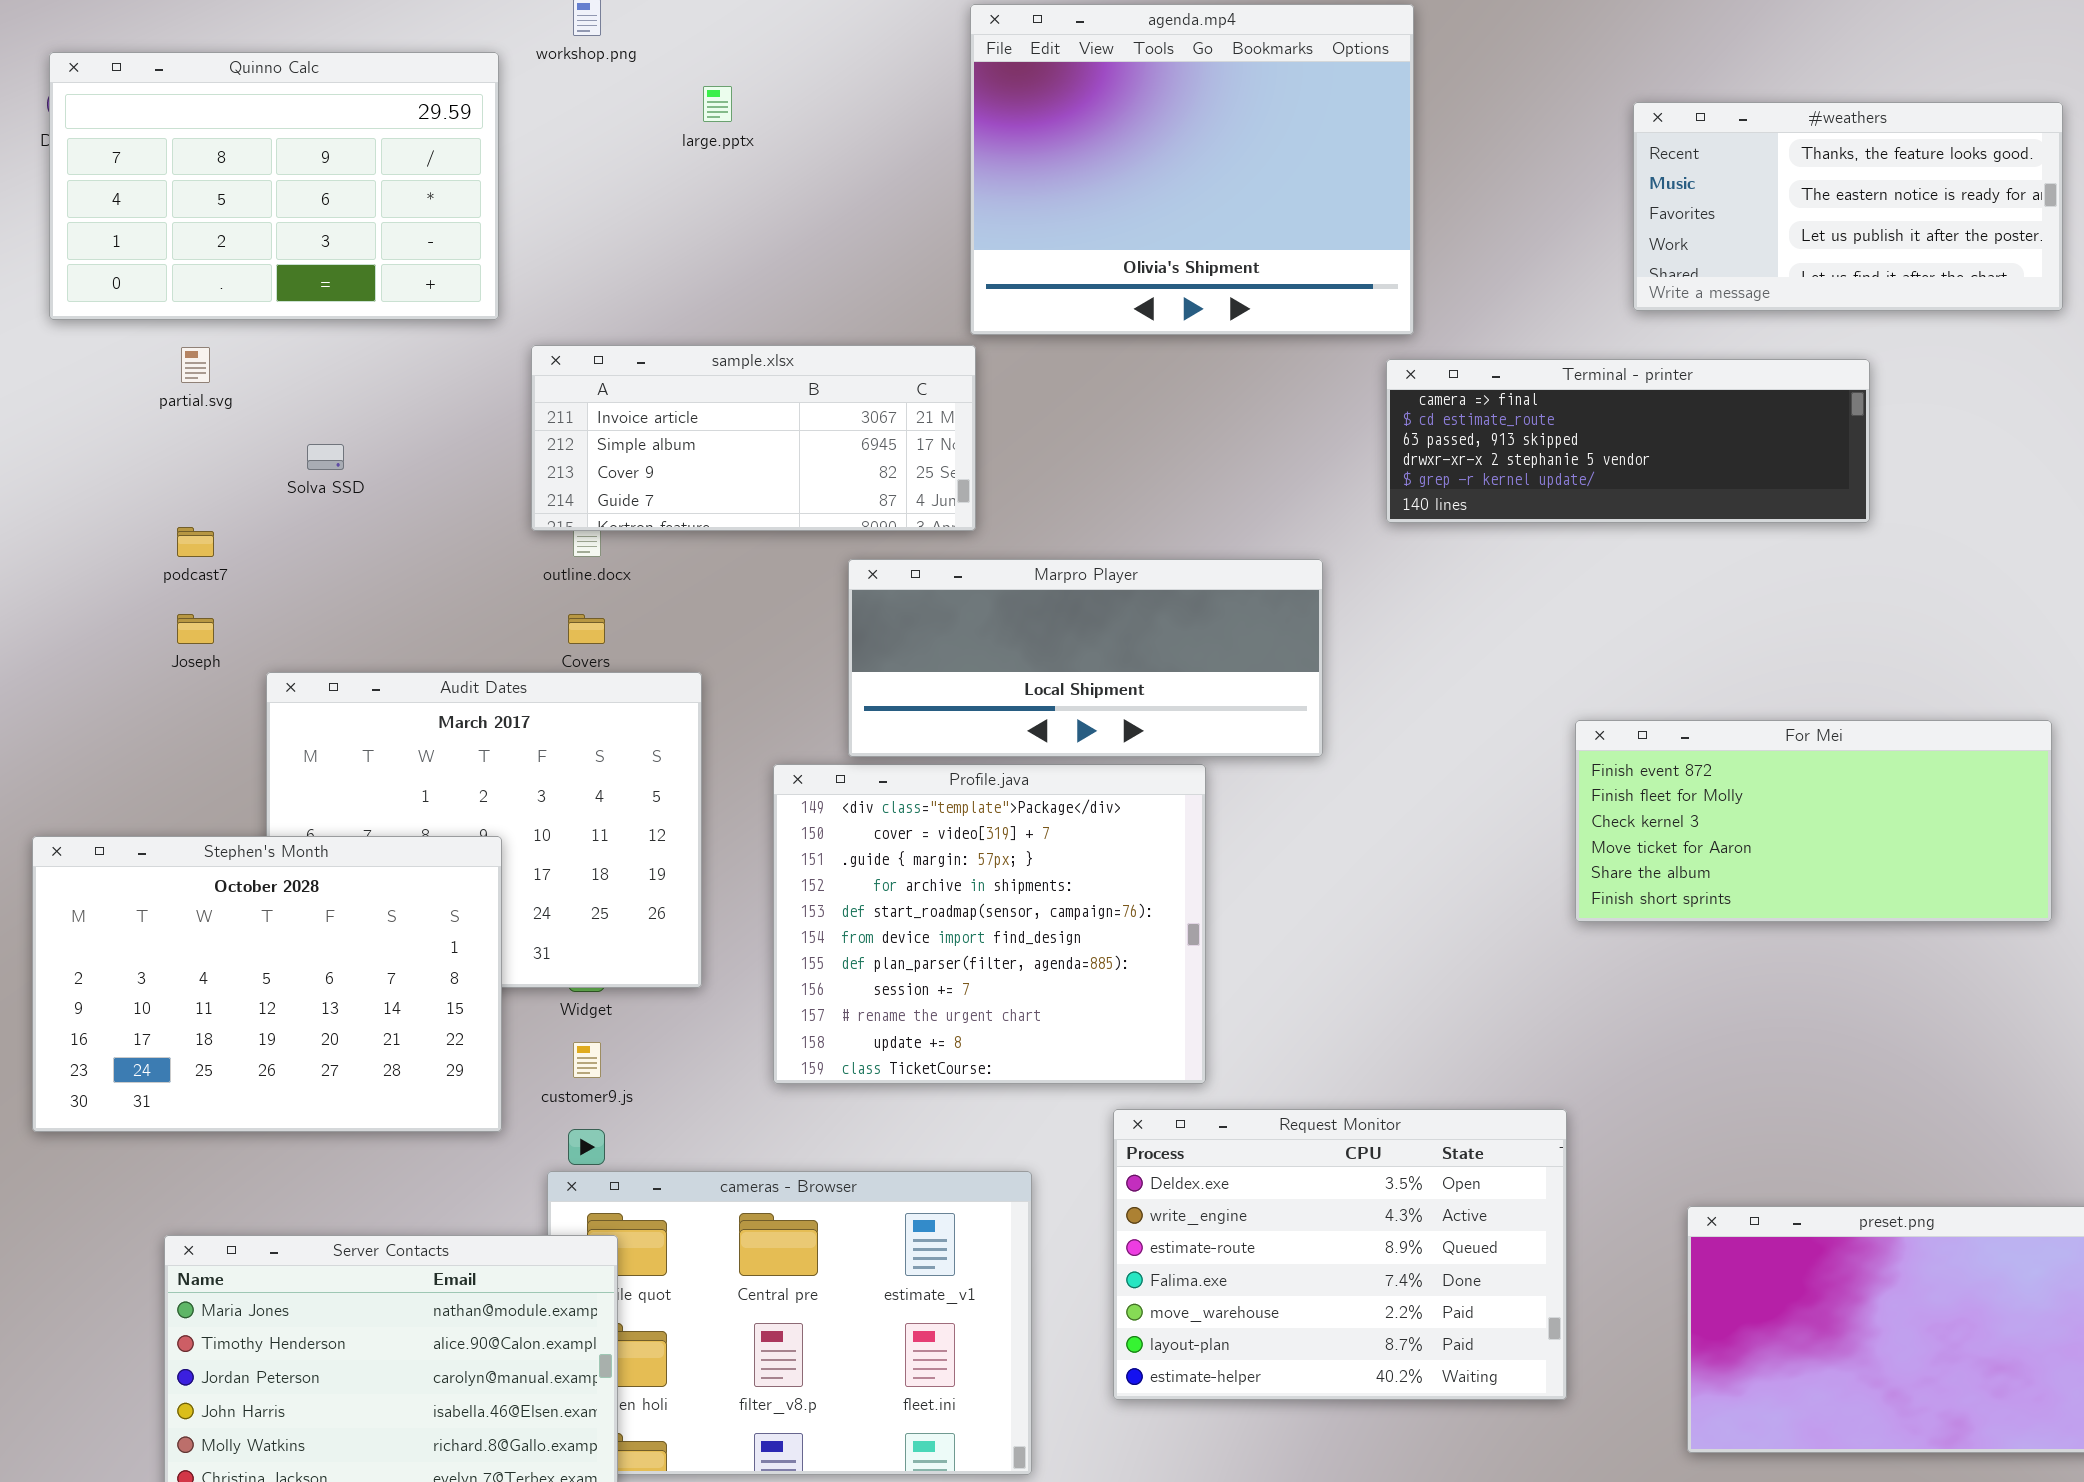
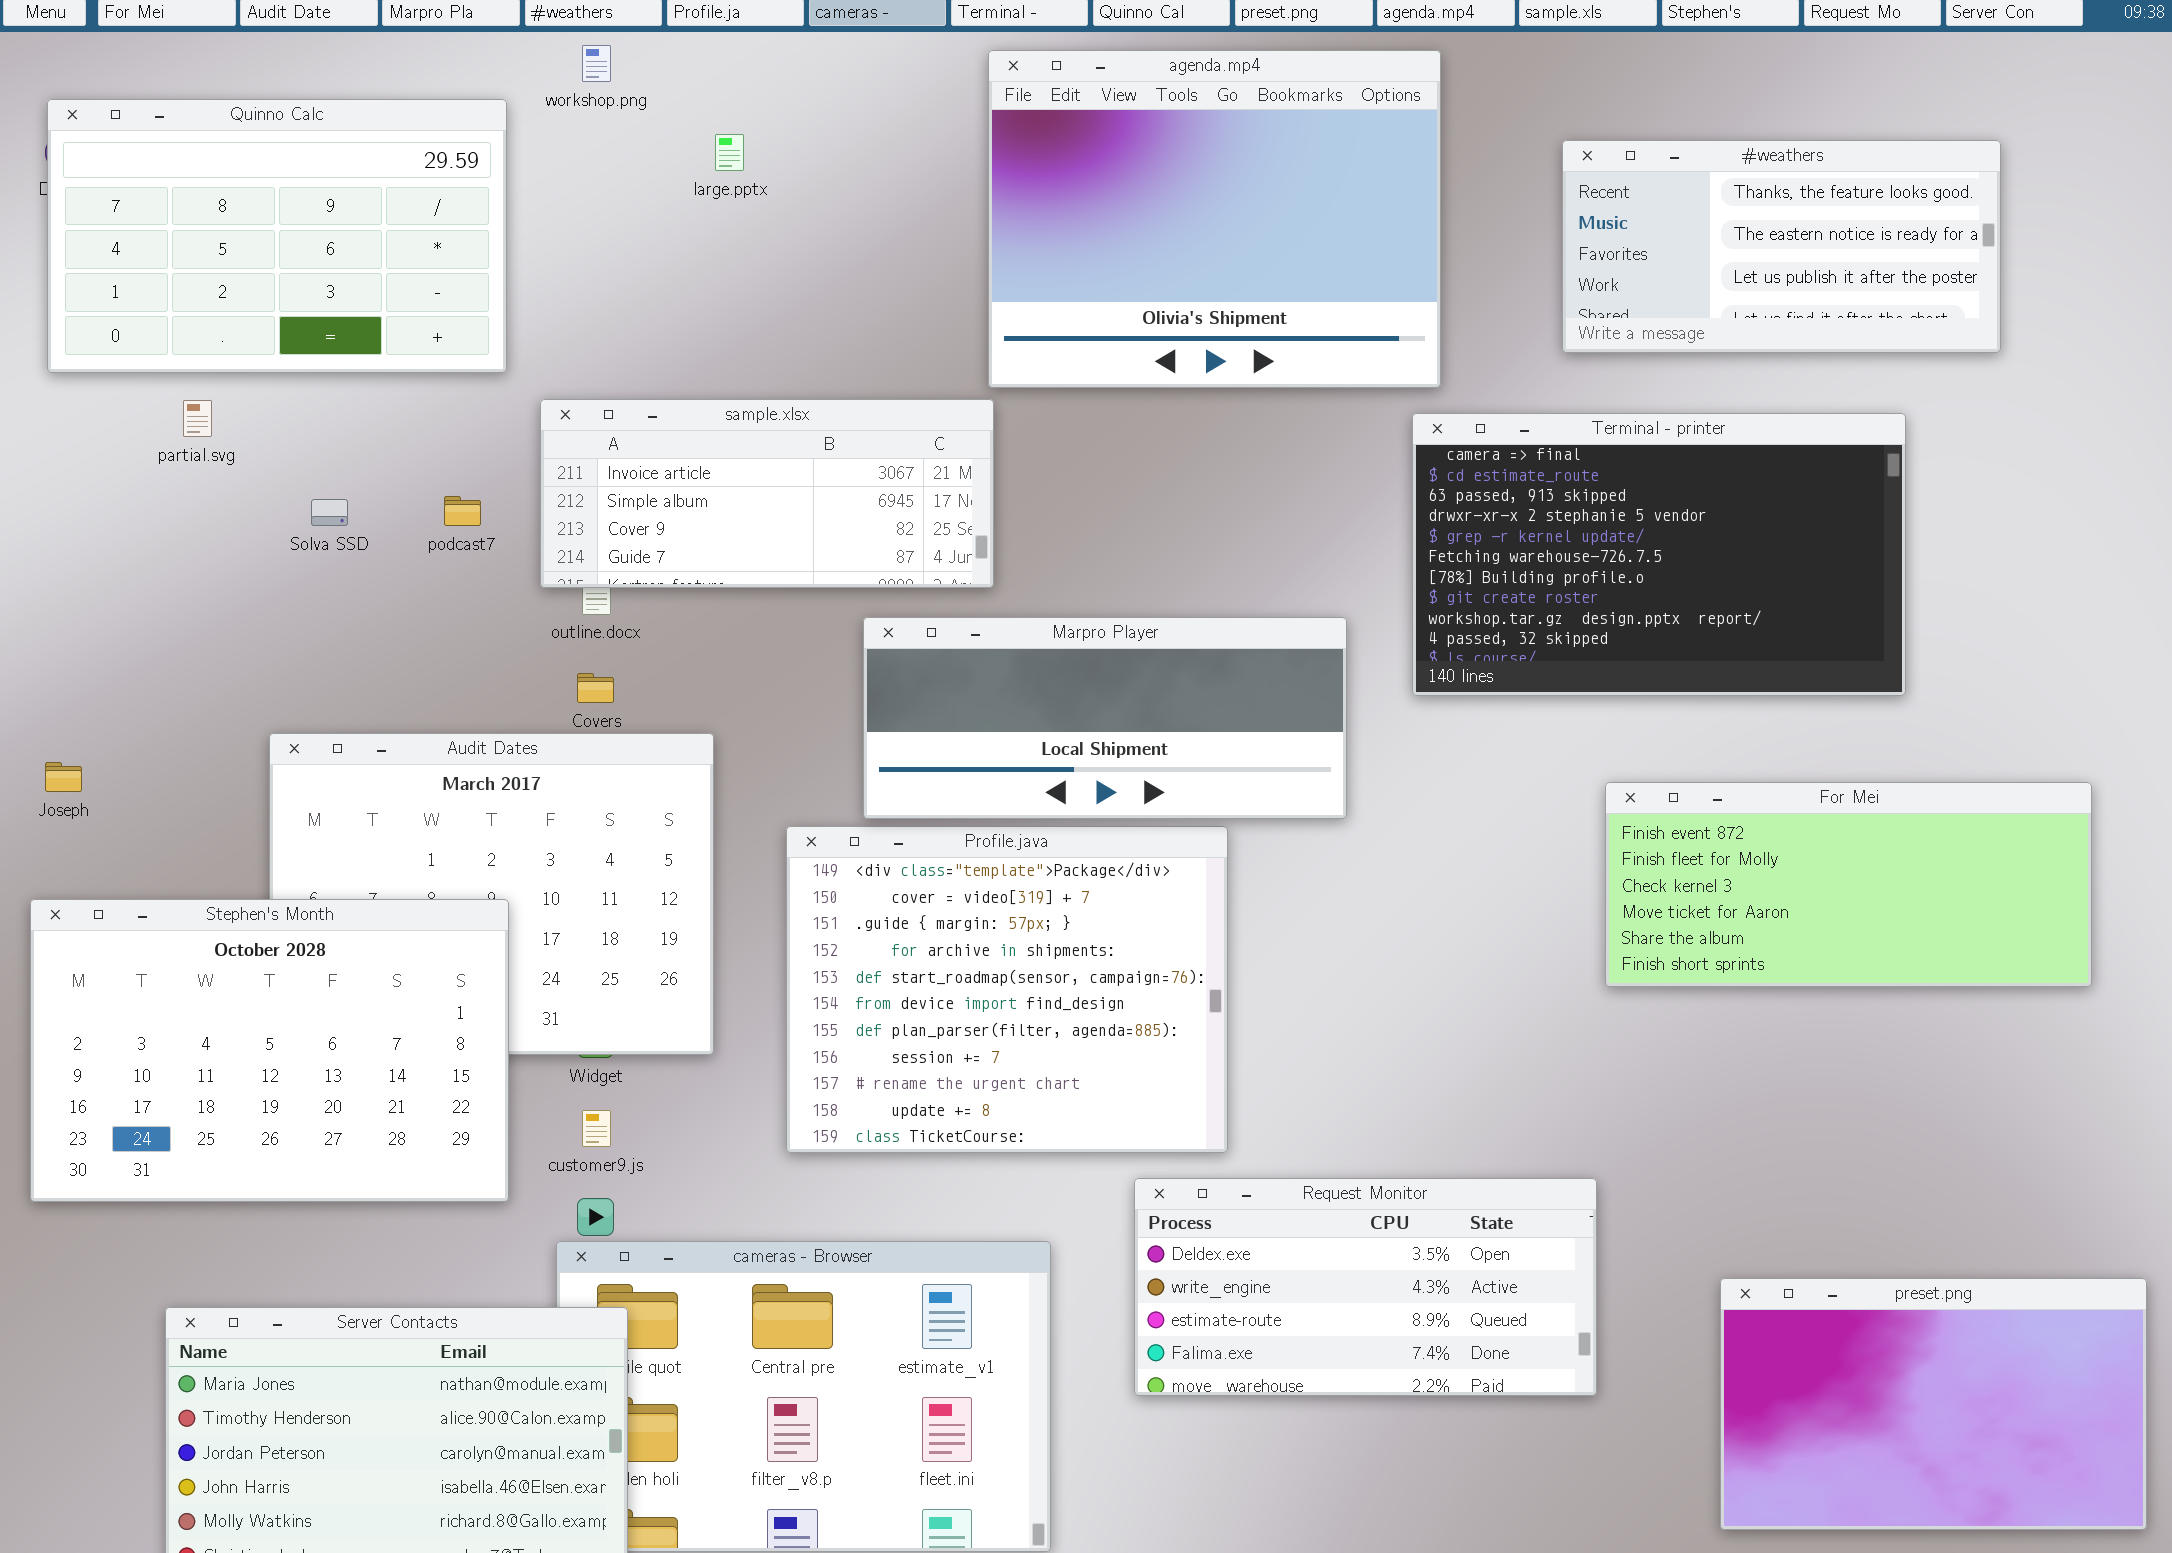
#weathers: [1633,102,2063,311] -> [1562,140,2001,353], moved
Terminal - printer: [1386,359,1870,523] -> [1412,413,1906,696], resized
podcast7: [177,527,214,557] -> [444,496,481,526], moved
Joseph: [177,614,214,644] -> [45,762,82,792], moved
Request Monitor: [1113,1109,1567,1400] -> [1134,1178,1597,1396], resized

